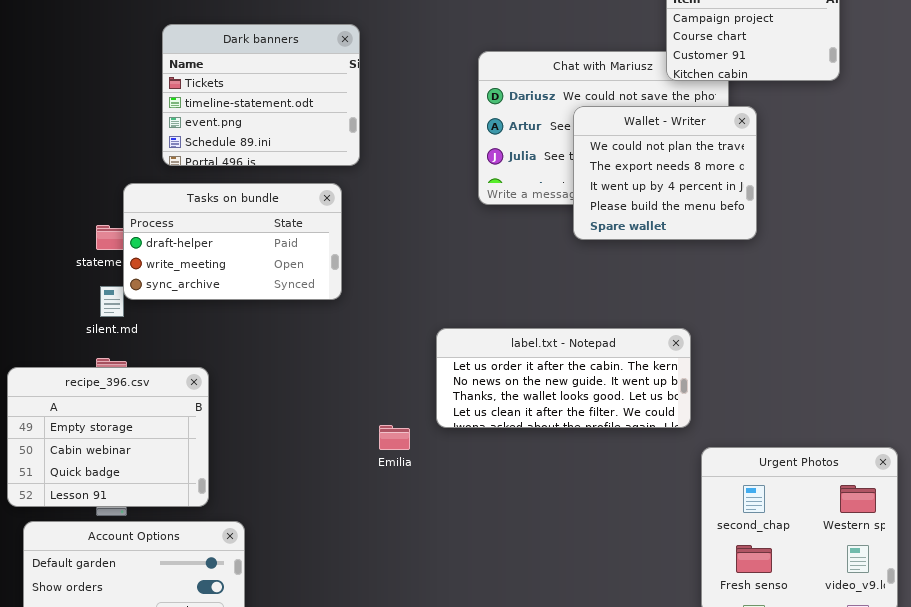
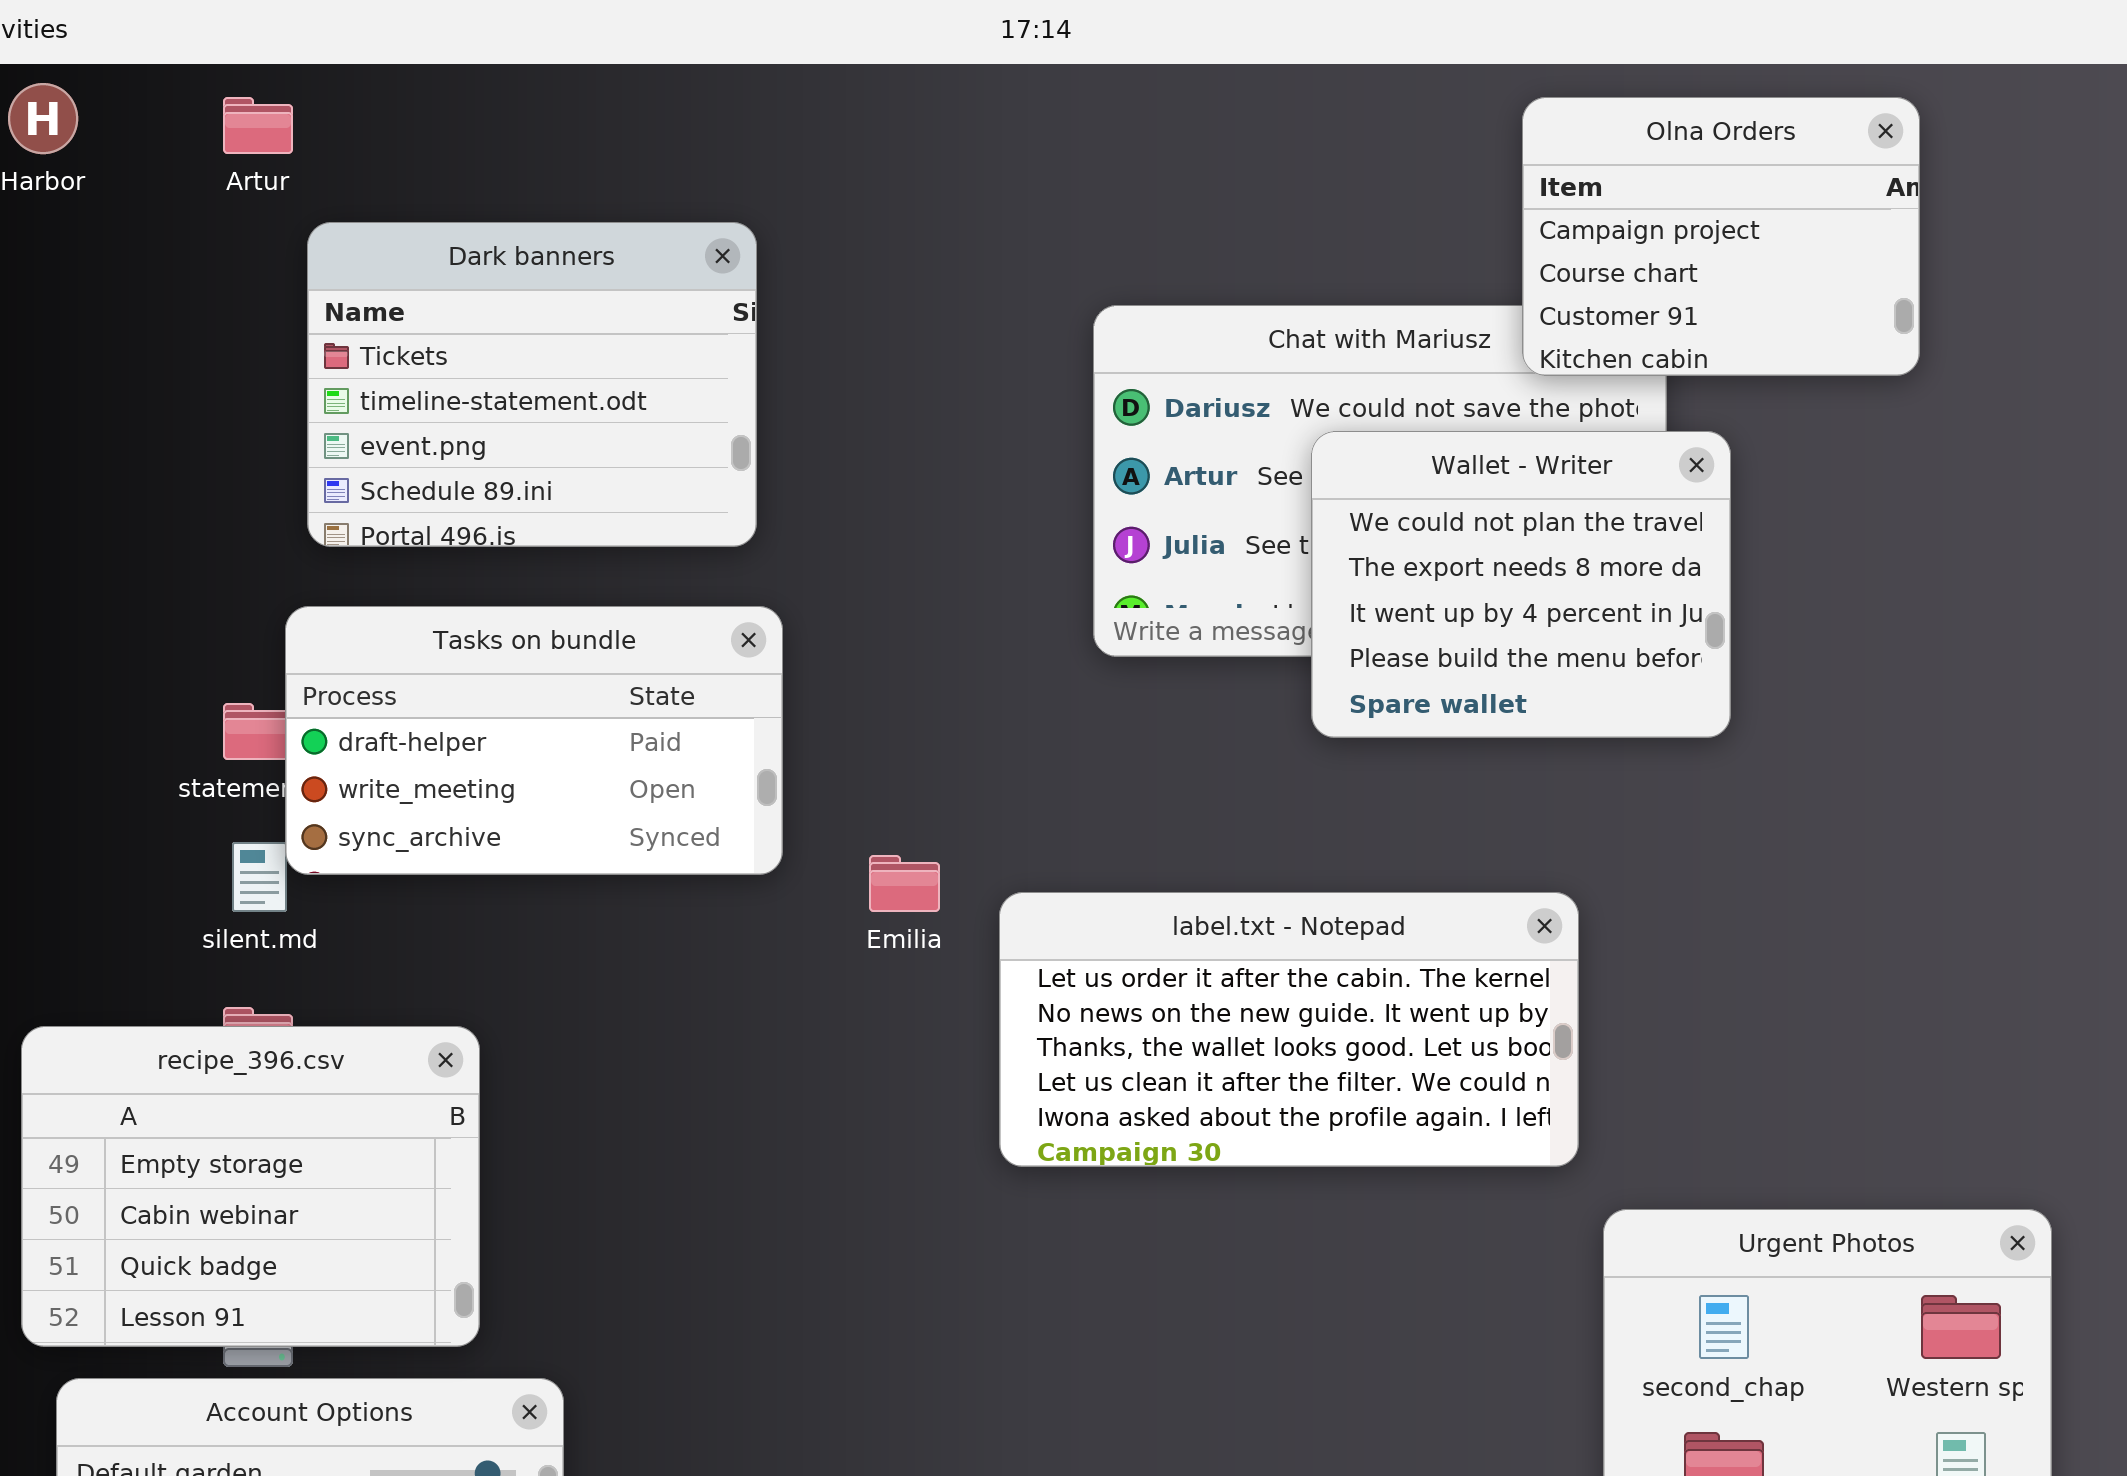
Dark banners: [162,24,360,166] -> [307,222,757,547], moved
label.txt - Notepad: [436,328,691,428] -> [999,892,1579,1167], resized
Emilia: [379,425,410,450] -> [869,855,940,912], moved

